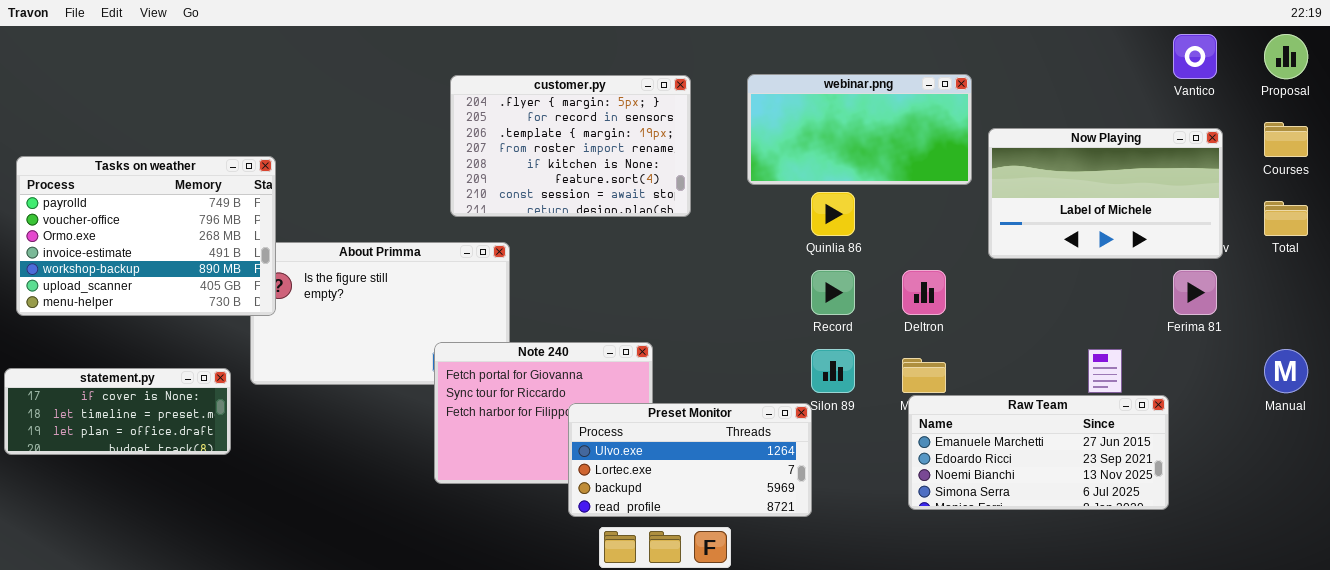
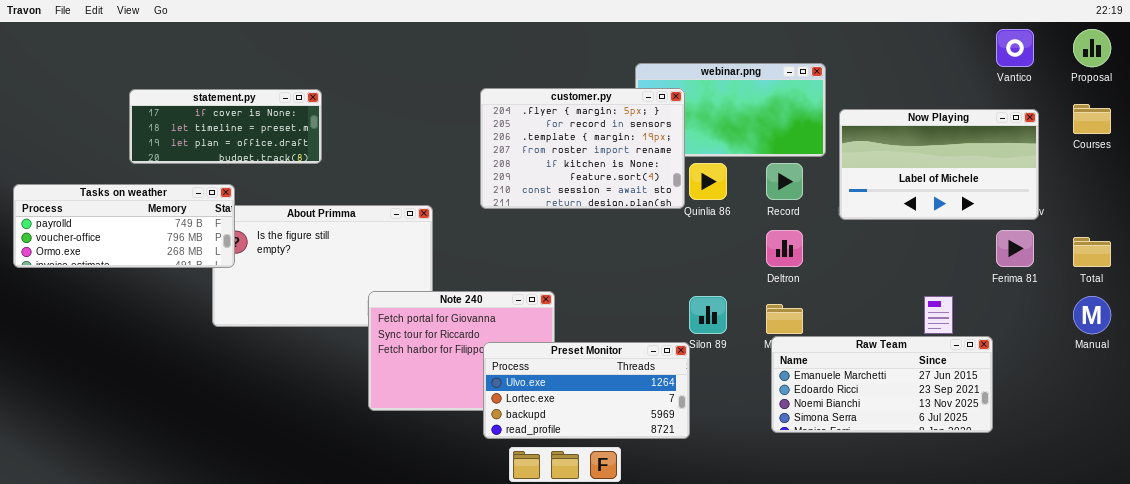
customer.py: [450,75,691,217] -> [480,88,685,209], moved
Tasks on weather: [16,156,276,316] -> [13,184,235,268], resized
Total: [1264,201,1308,236] -> [1073,237,1111,267], moved
Record: [811,270,855,315] -> [766,163,803,200], moved
statement.py: [4,368,231,455] -> [129,89,322,164], moved

